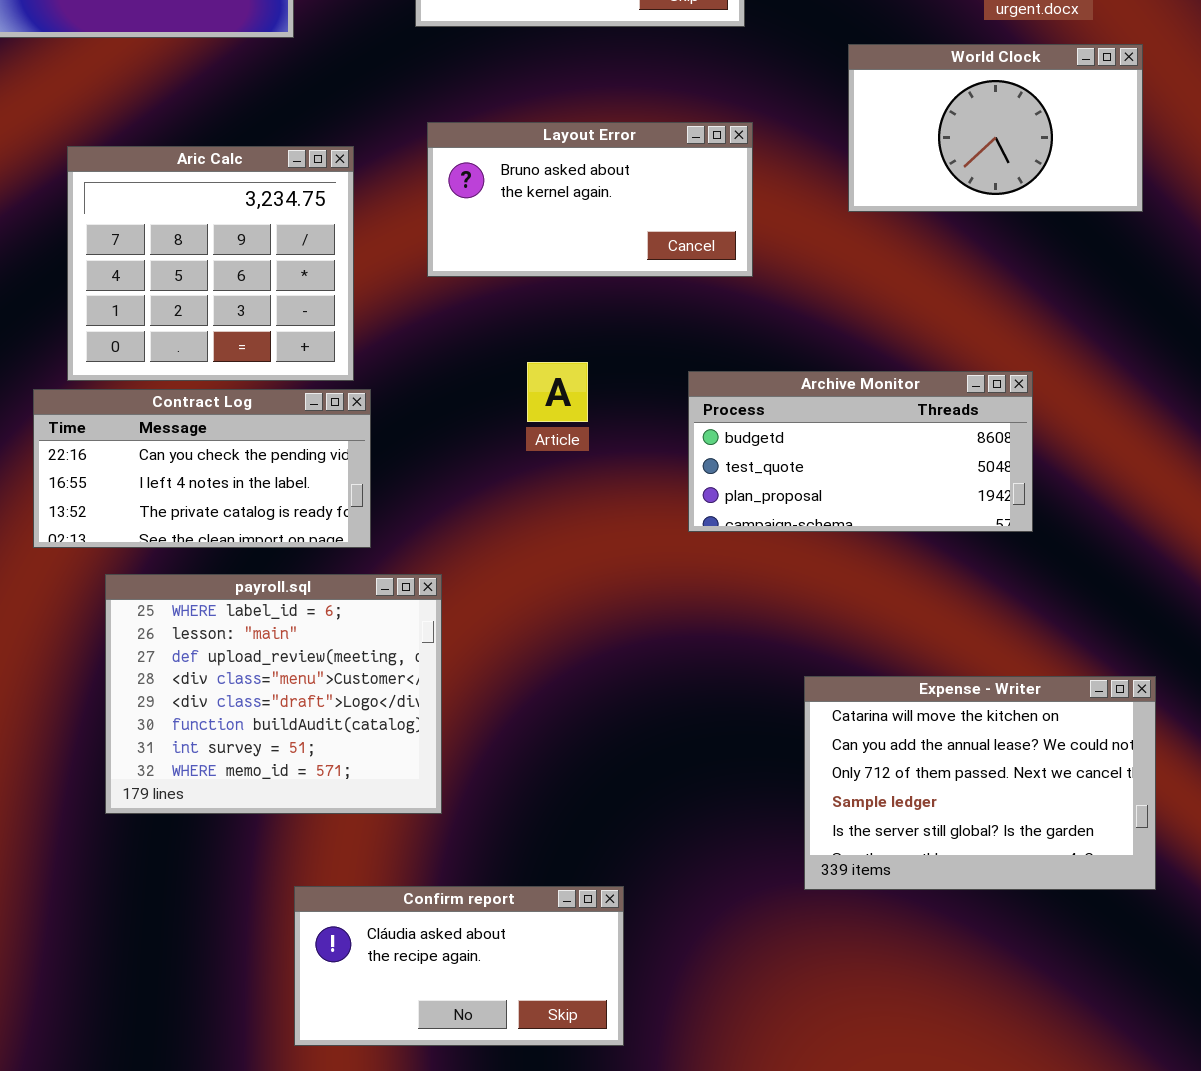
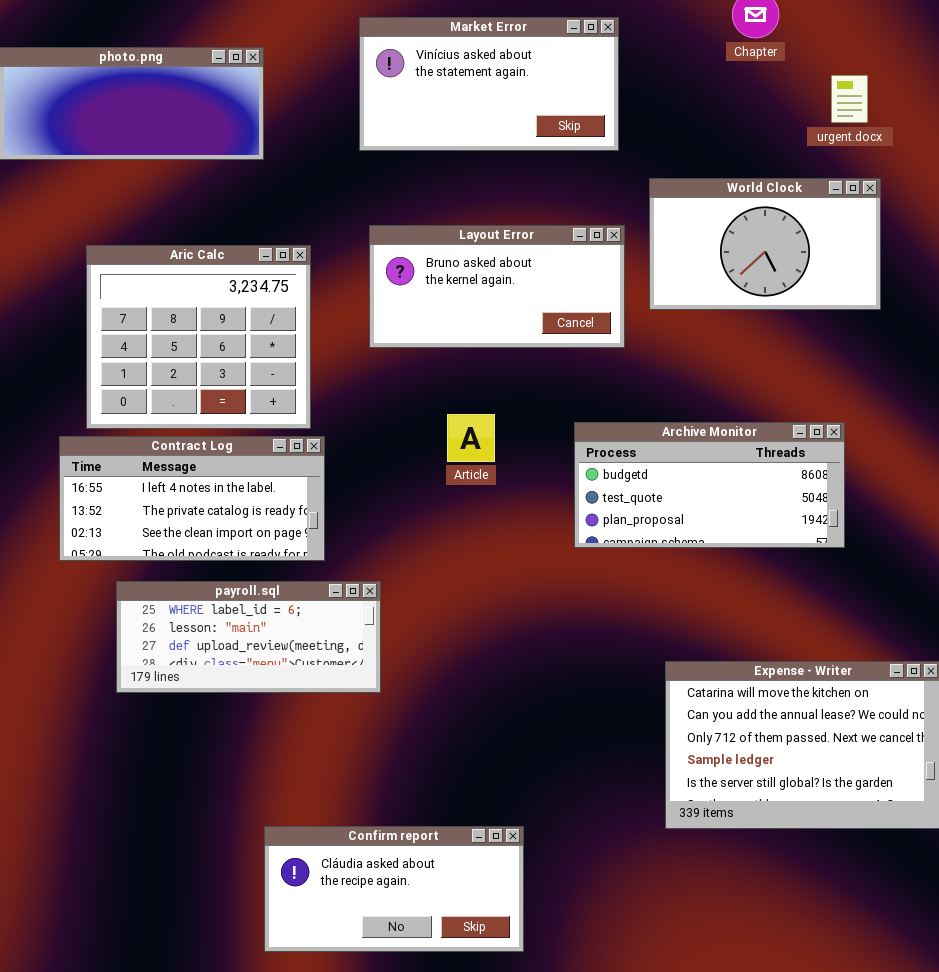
World Clock: [848,44,1143,212] -> [649,178,881,310], moved
Contract Log: [33,389,371,548] -> [59,436,325,561], scrolled down 1 row
payroll.sql: [105,574,442,814] -> [116,581,381,693], resized

